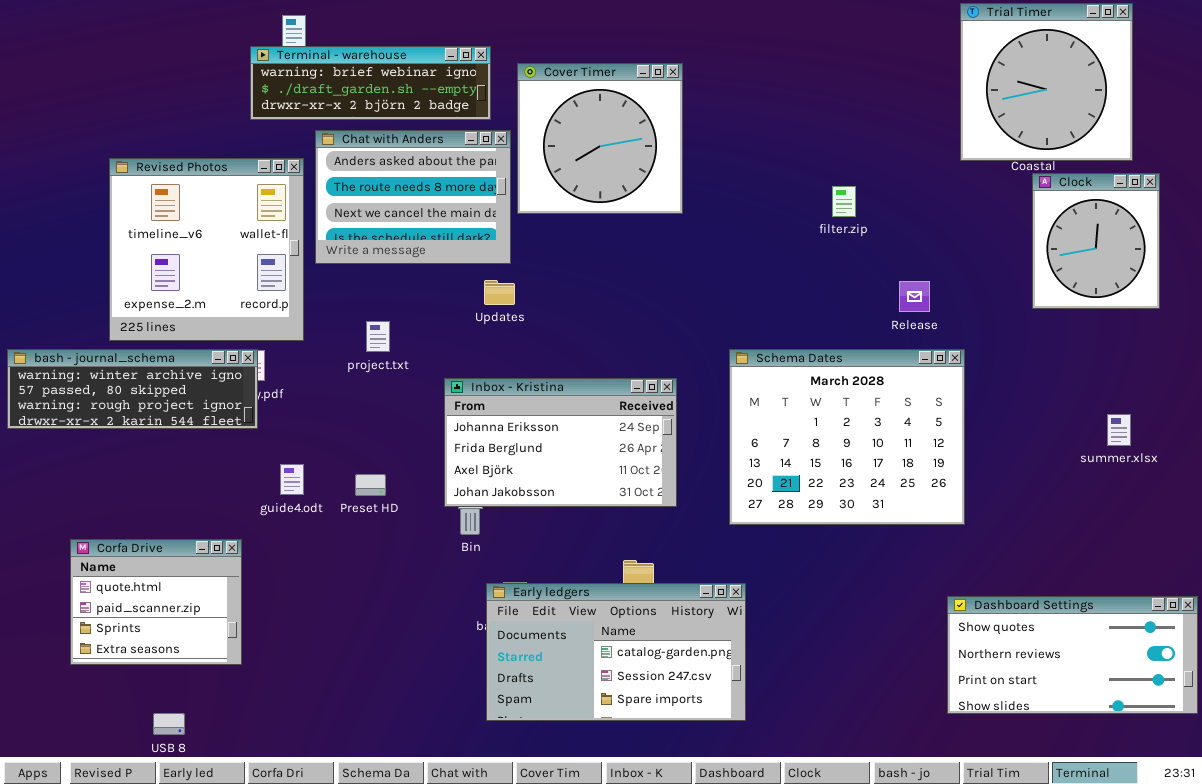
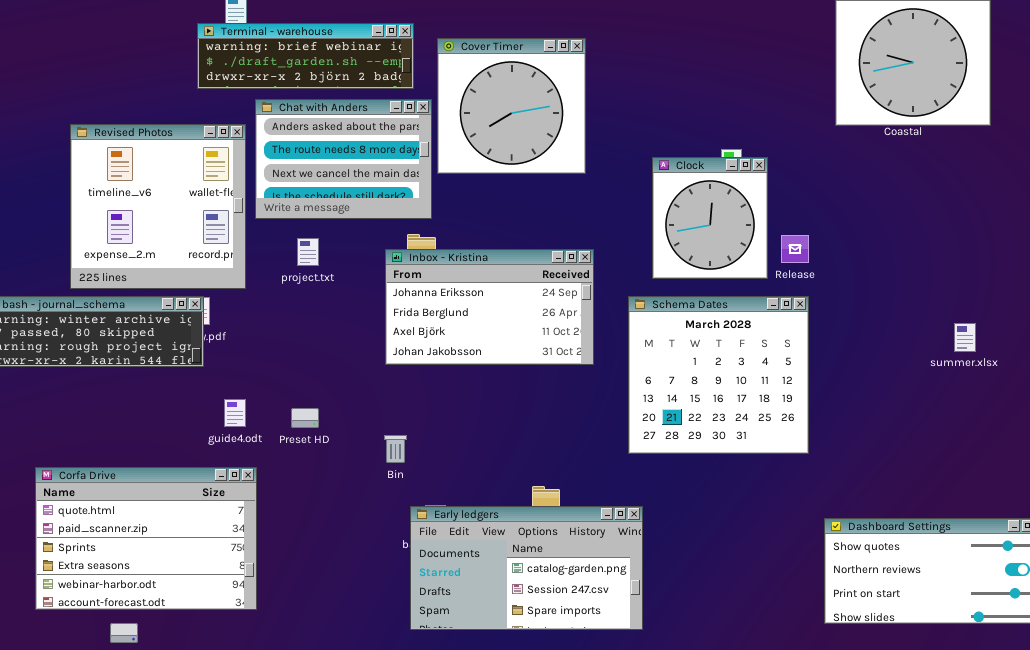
Clock: [1032,173,1160,309] -> [652,157,768,279], moved
project.txt: [366,321,390,352] -> [297,238,319,266], moved
Schema Dates: [729,349,965,525] -> [628,296,809,454], resized
Inbox - Kristina: [444,378,677,507] -> [385,249,594,365], moved
summer.xlsx: [1107,414,1131,446] -> [954,323,976,352], moved
Corfa Drive: [70,539,242,665] -> [35,467,257,610], resized

